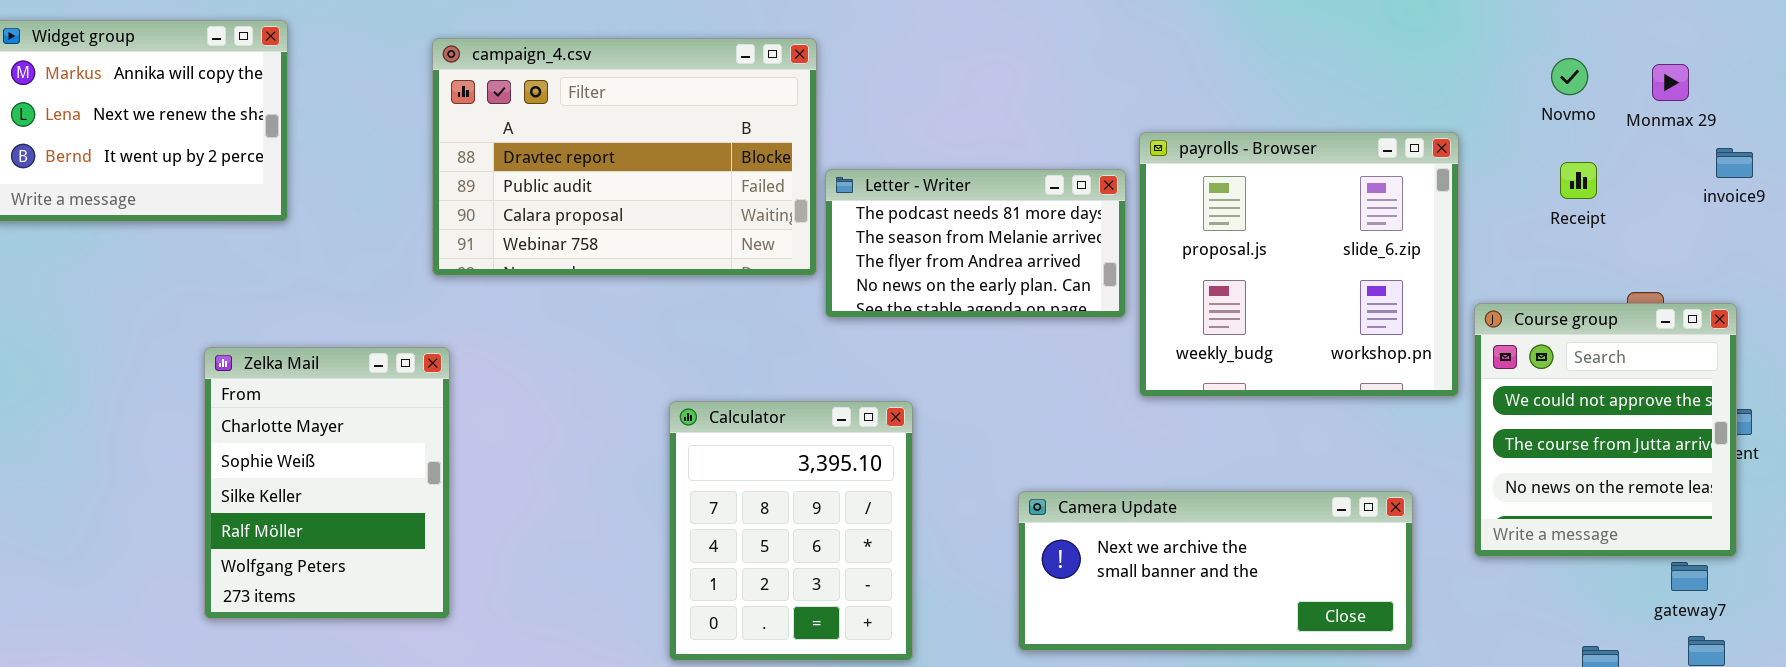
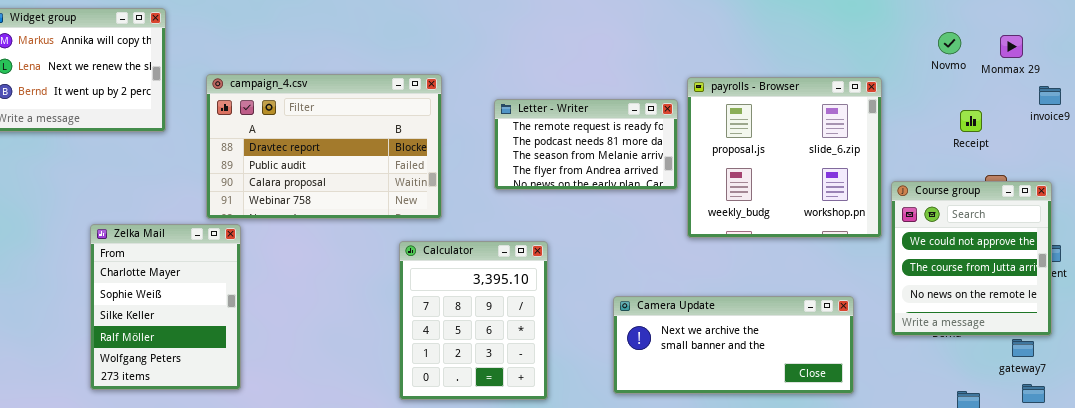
campaign_4.csv: [432,38,817,276] -> [206,74,442,219], moved
Receipt: [1560,162,1597,199] -> [960,110,982,132], moved
Letter - Writer: [825,169,1126,318] -> [494,99,678,190], scrolled up 1 row
Zelka Mail: [204,347,450,619] -> [90,224,241,390], moved

